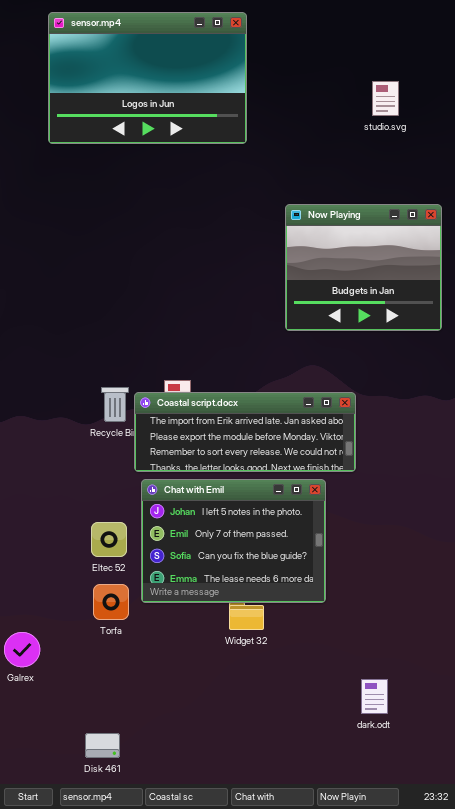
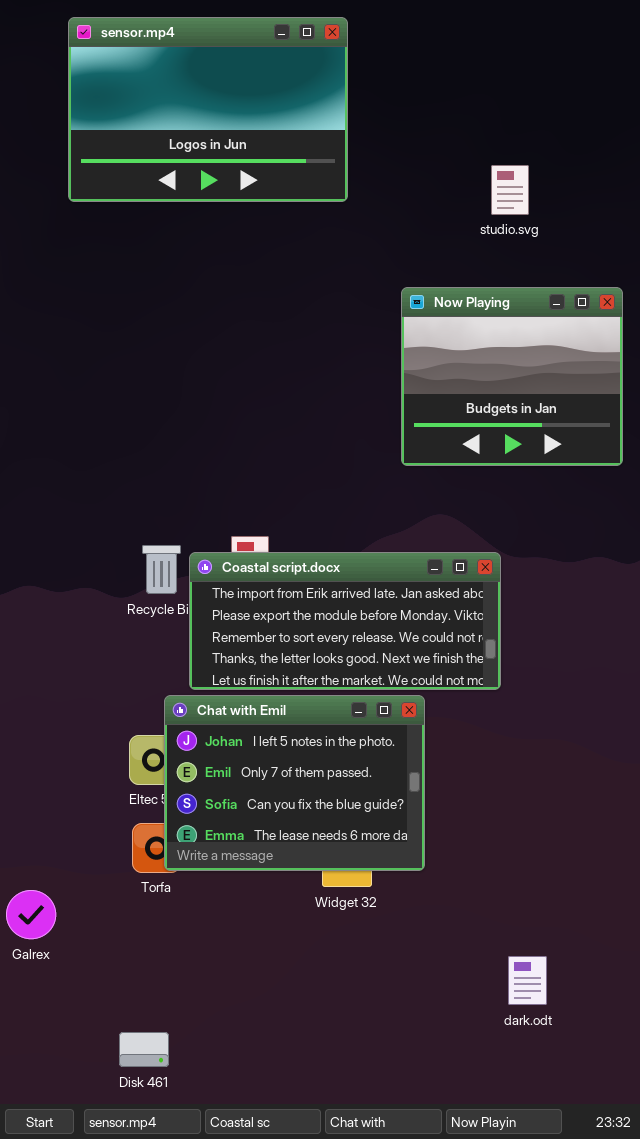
studio.svg: [372,81,399,116] -> [491,165,529,215], moved
Coastal script.docx: [134,392,356,472] -> [189,552,501,690], resized
Chat with Emil: [141,479,326,603] -> [164,695,425,871], moved

